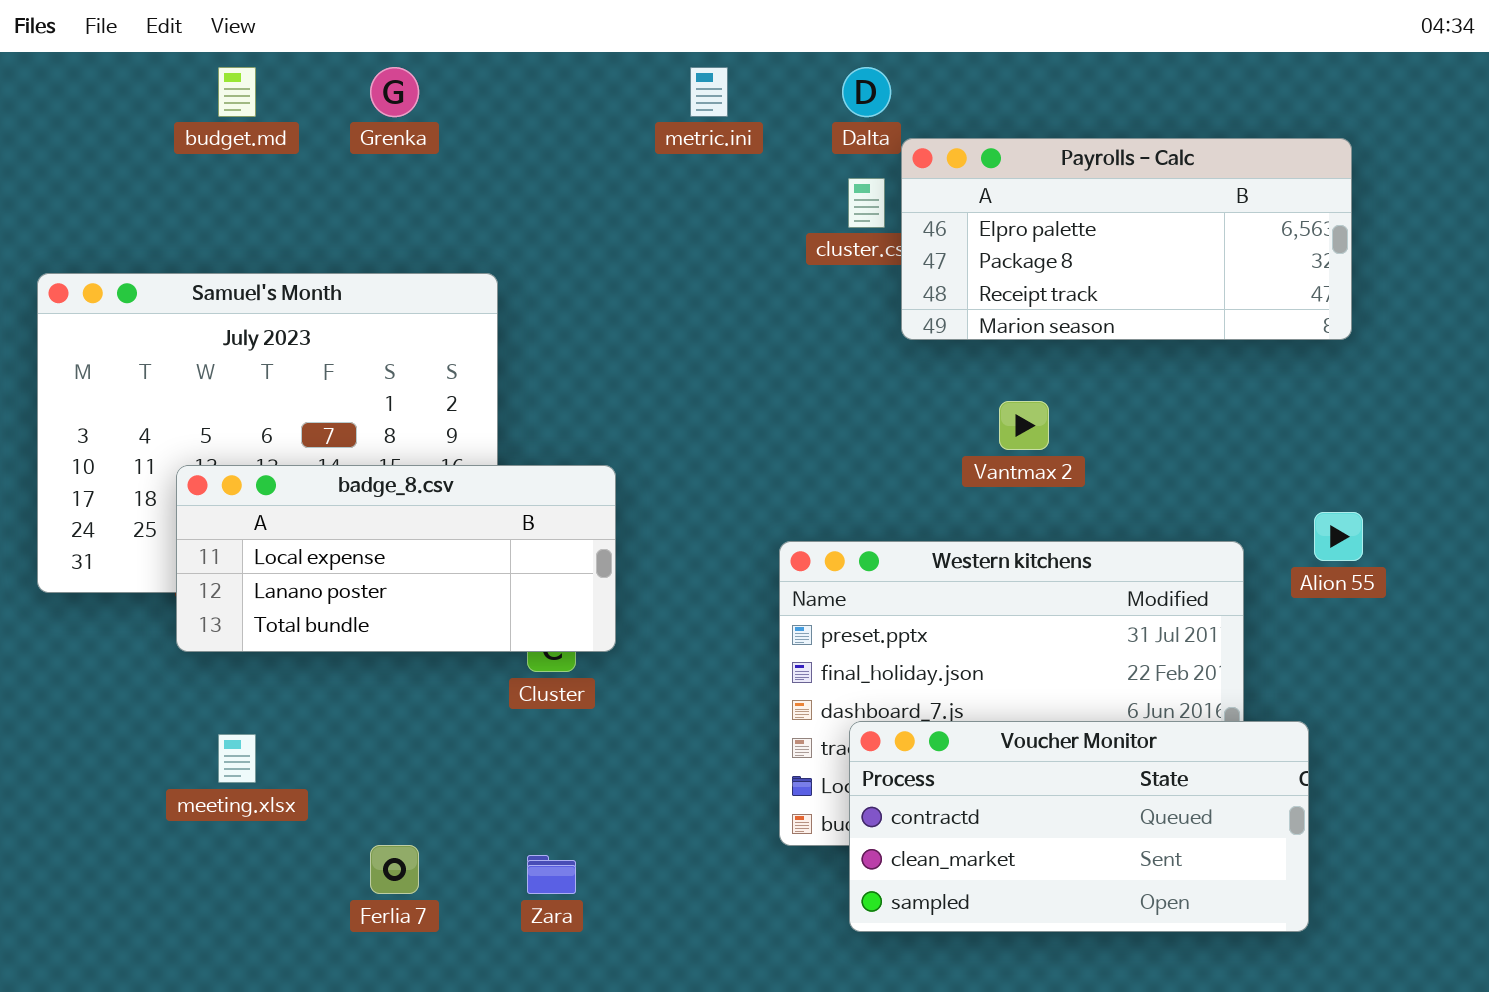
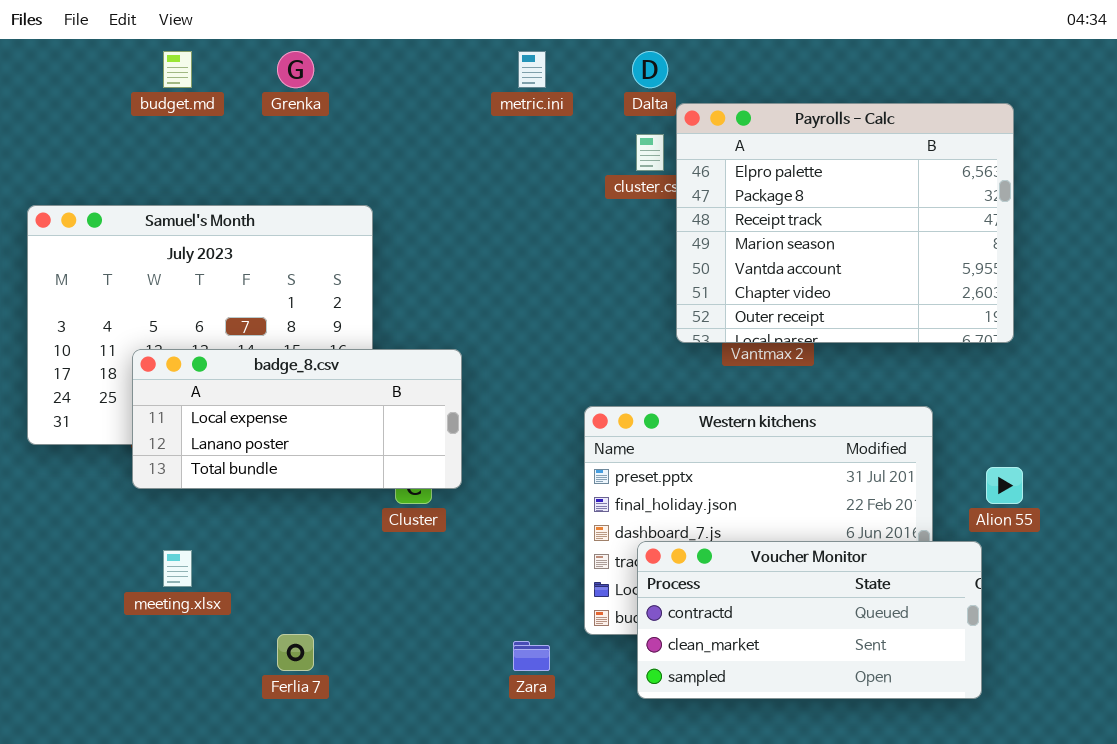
Payrolls - Calc: [901,138,1352,340] -> [676,103,1014,343], resized
Alion 55: [1314,512,1363,561] -> [986,467,1023,504], moved
Zara: [527,855,576,894] -> [513,641,550,671], moved

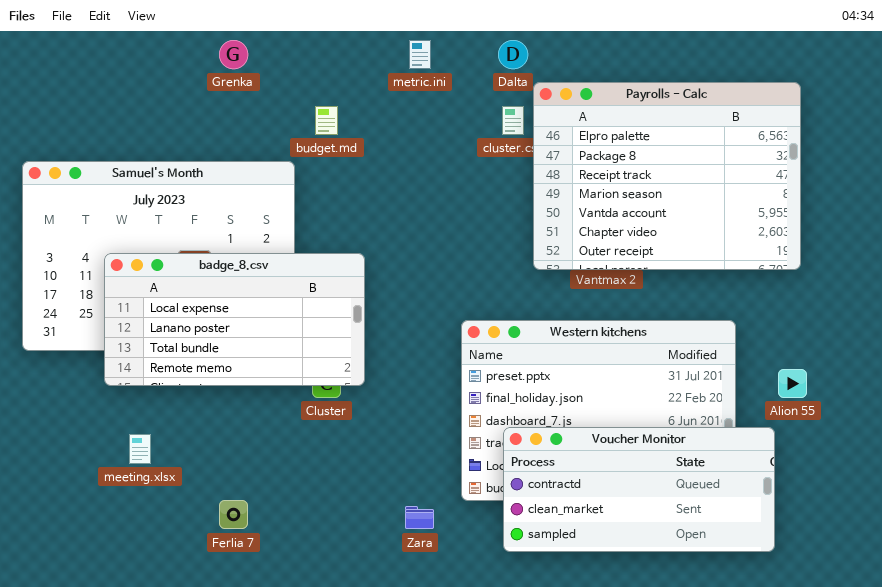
budget.md: [163,51,192,88] -> [315,106,338,135], moved
badge_8.csv: [132,349,462,489] -> [104,253,365,386], resized

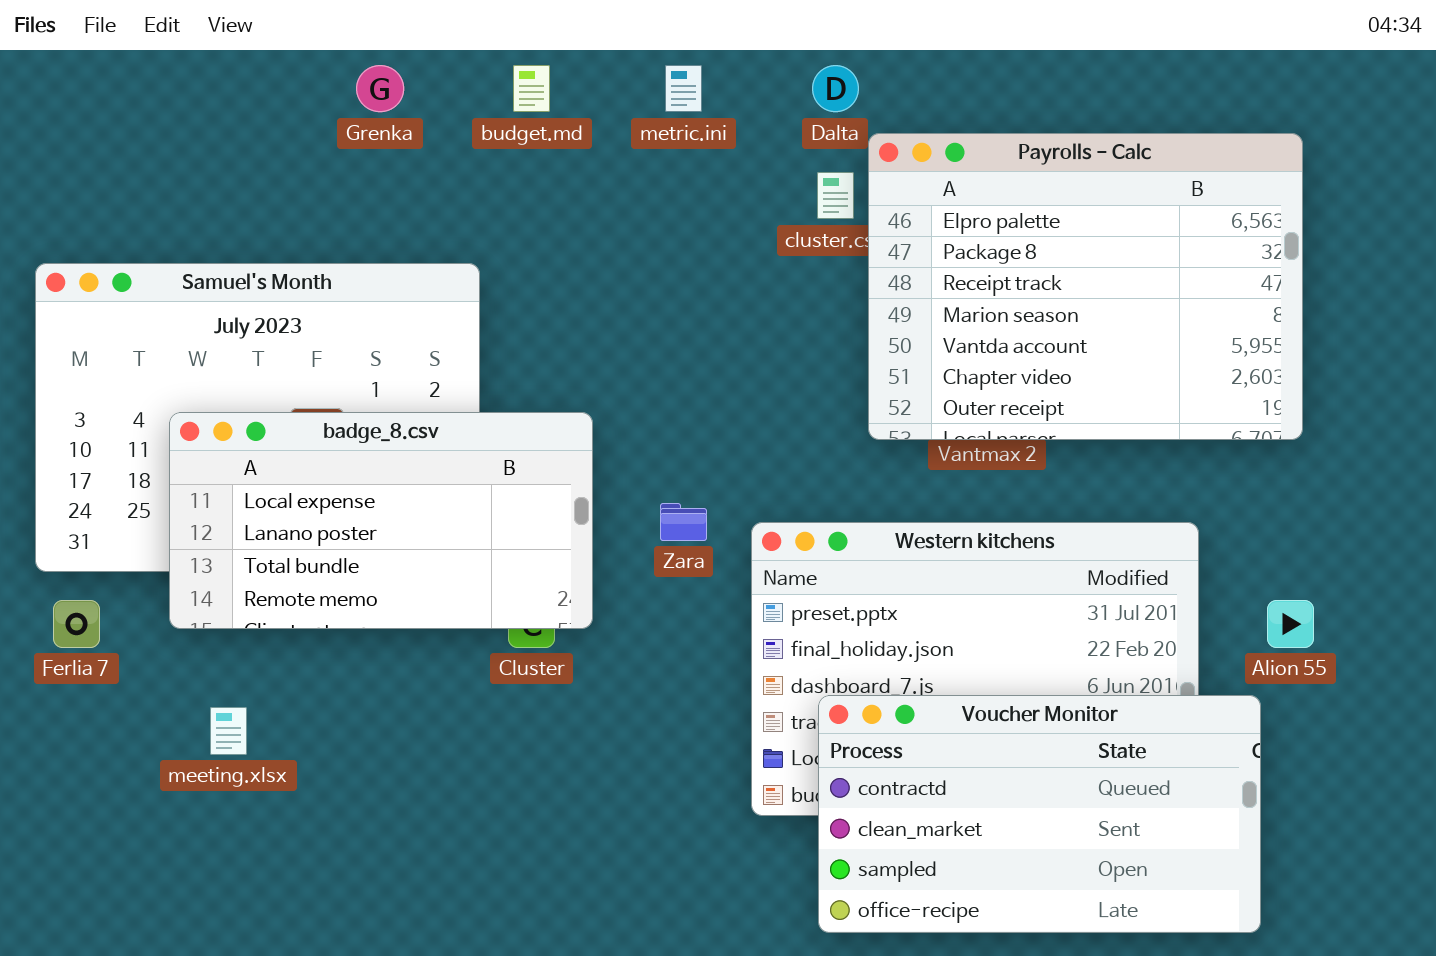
budget.md: [315,106,338,135] -> [513,65,550,112], moved
Voucher Monitor: [503,427,775,552] -> [818,695,1261,933], resized
Ferlia 7: [219,500,248,529] -> [53,600,100,648], moved
Zara: [405,506,434,529] -> [660,503,707,541], moved

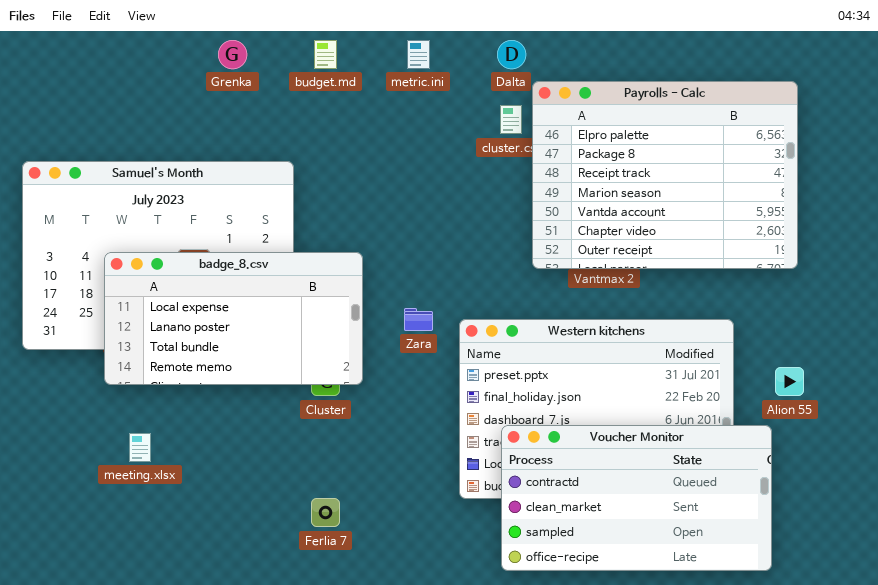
Ferlia 7: [53,600,100,648] -> [311,498,340,527], moved

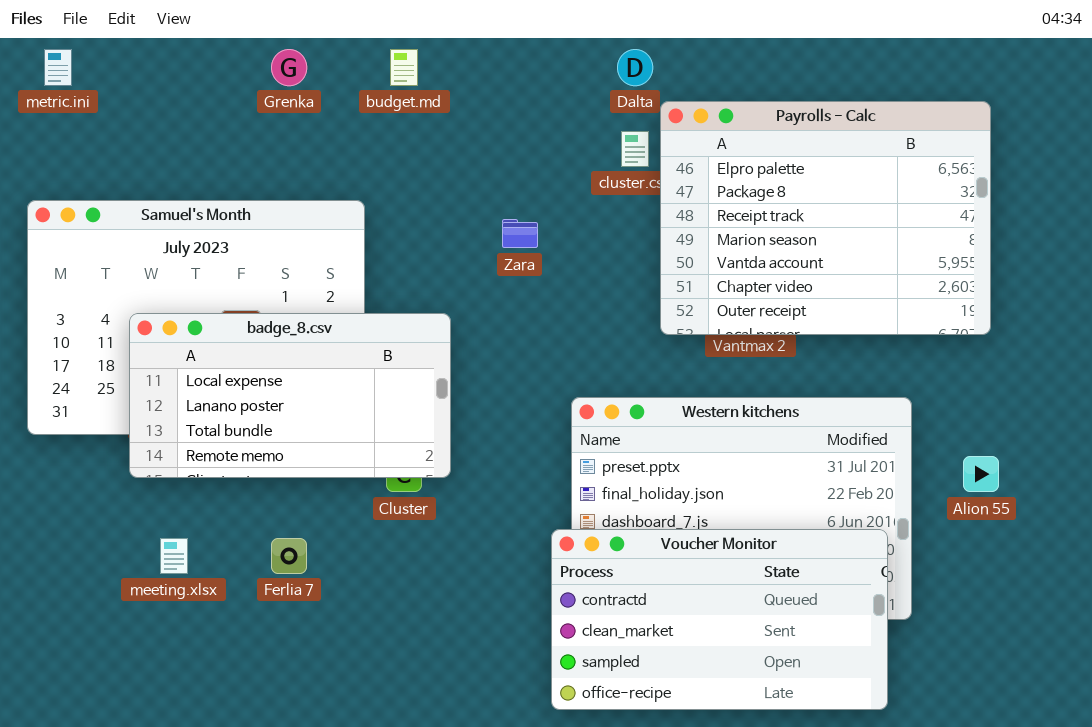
metric.ini: [407,40,430,69] -> [44,49,72,86], moved
Zara: [404,308,433,331] -> [502,219,538,248], moved
Voucher Monitor: [501,425,772,571] -> [551,529,888,710], moved
Ferlia 7: [311,498,340,527] -> [271,538,307,574], moved

